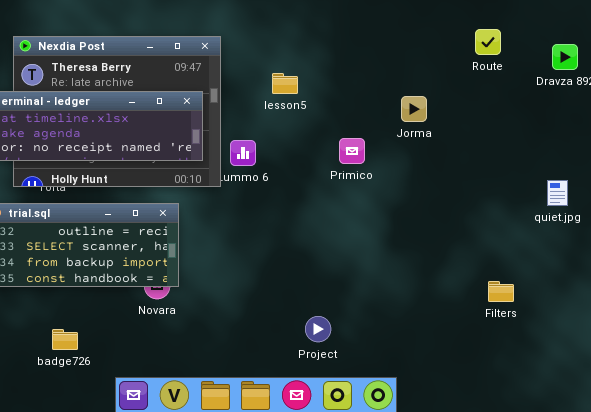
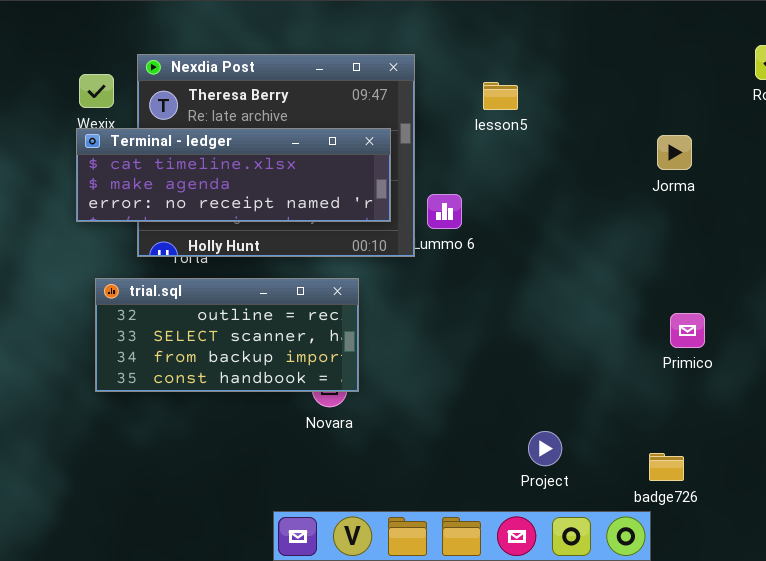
lesson5: [272,73,298,94] -> [483,82,518,110], moved
Primico: [339,138,365,164] -> [670,313,705,348], moved
badge726: [52,329,78,350] -> [649,453,684,481], moved

